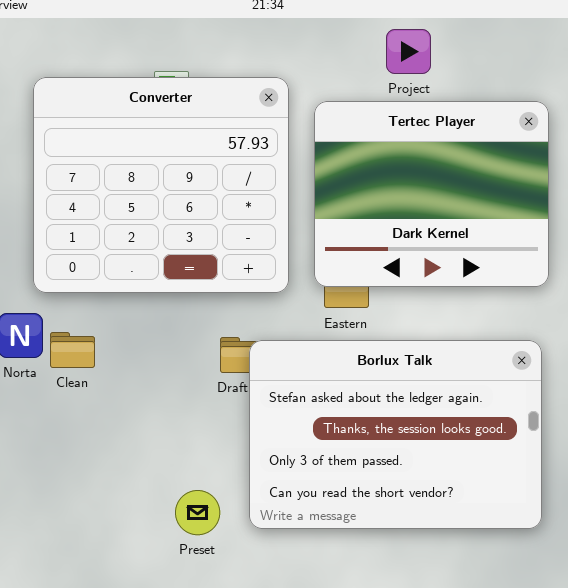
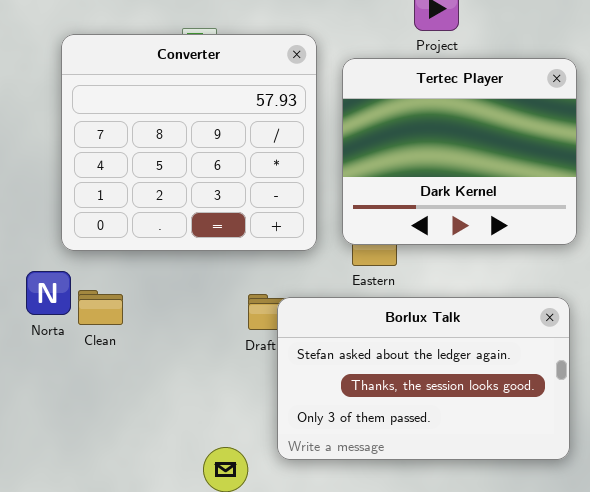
Borlux Talk: [249,340,542,529] -> [277,297,570,460], resized

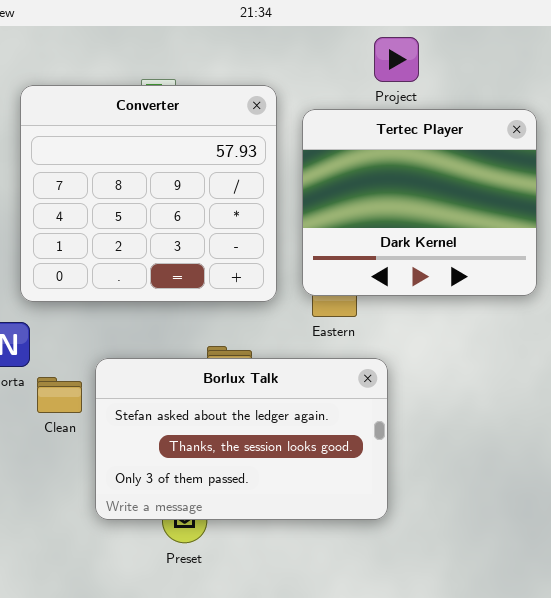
Clean: [78,290,123,325] -> [37,377,82,413], moved
Borlux Talk: [277,297,570,460] -> [95,358,388,520], moved

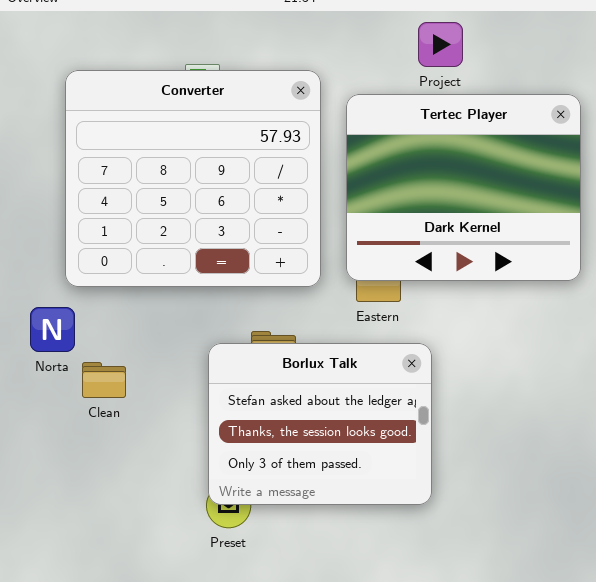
Borlux Talk: [95,358,388,520] -> [208,343,432,505], resized

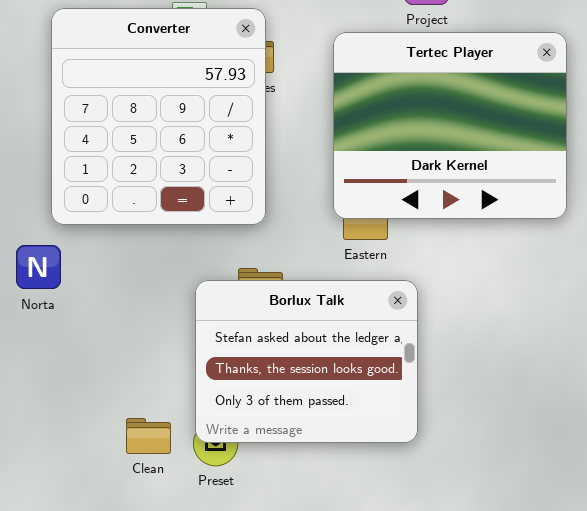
Converter: [65,70,321,287] -> [51,8,266,225], resized
Clean: [82,362,126,398] -> [126,418,171,454], moved

